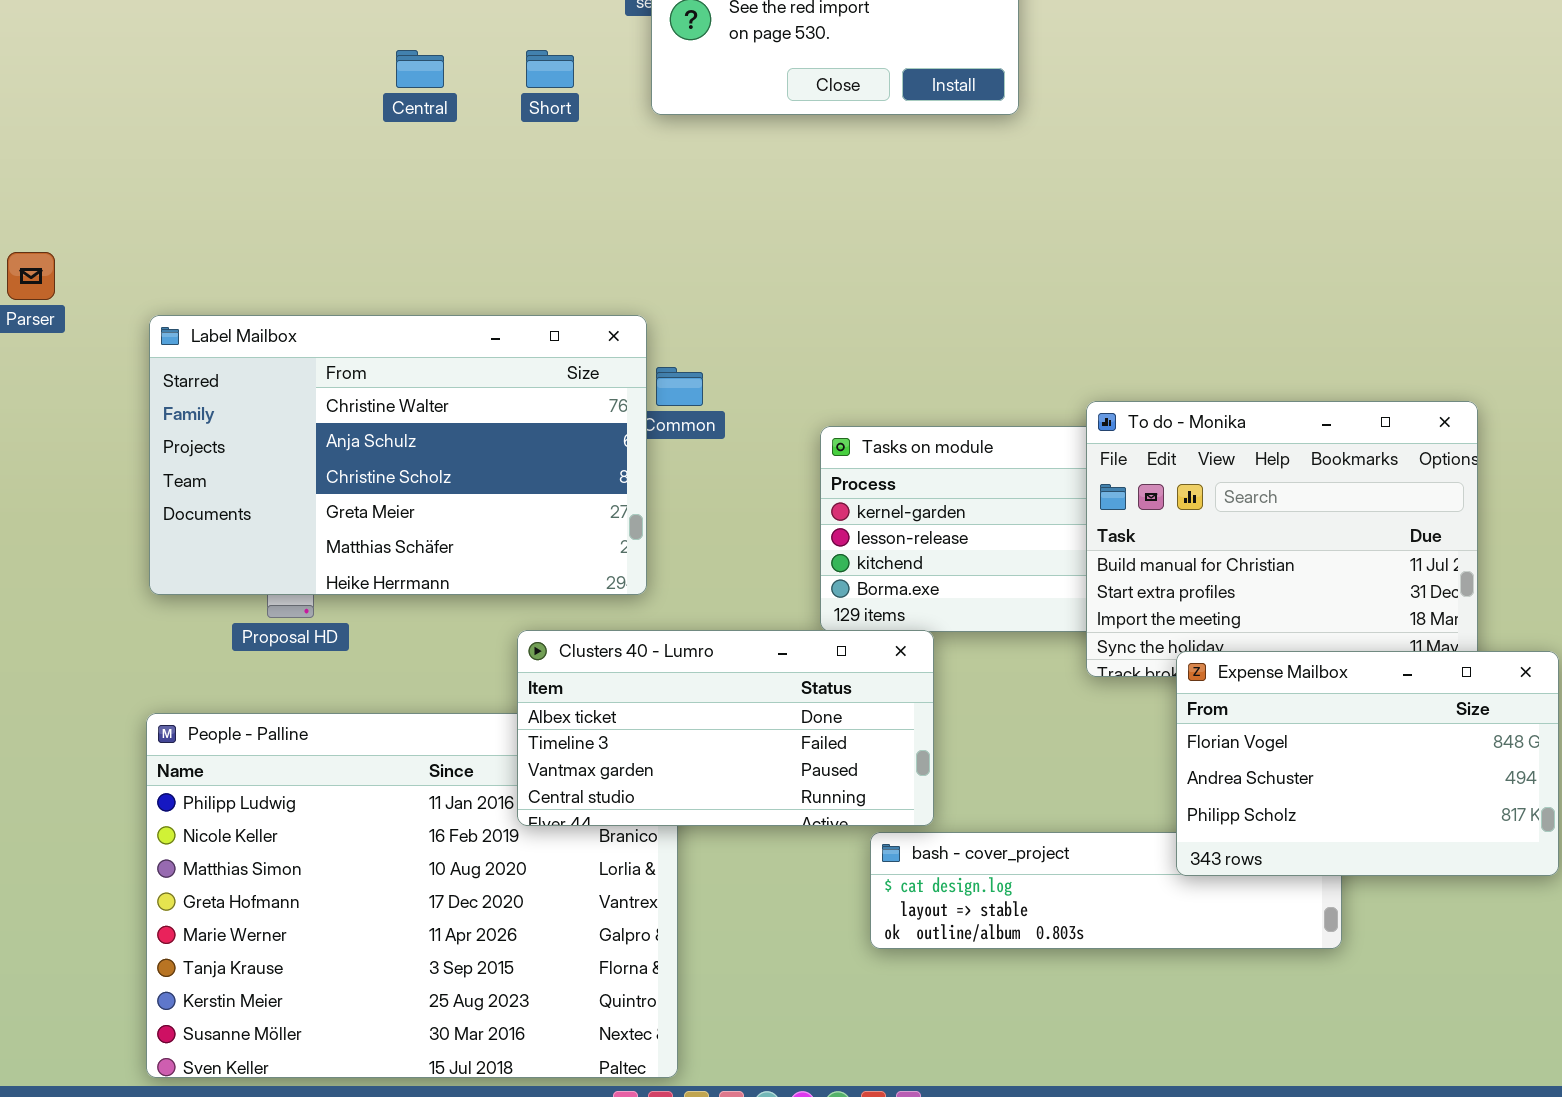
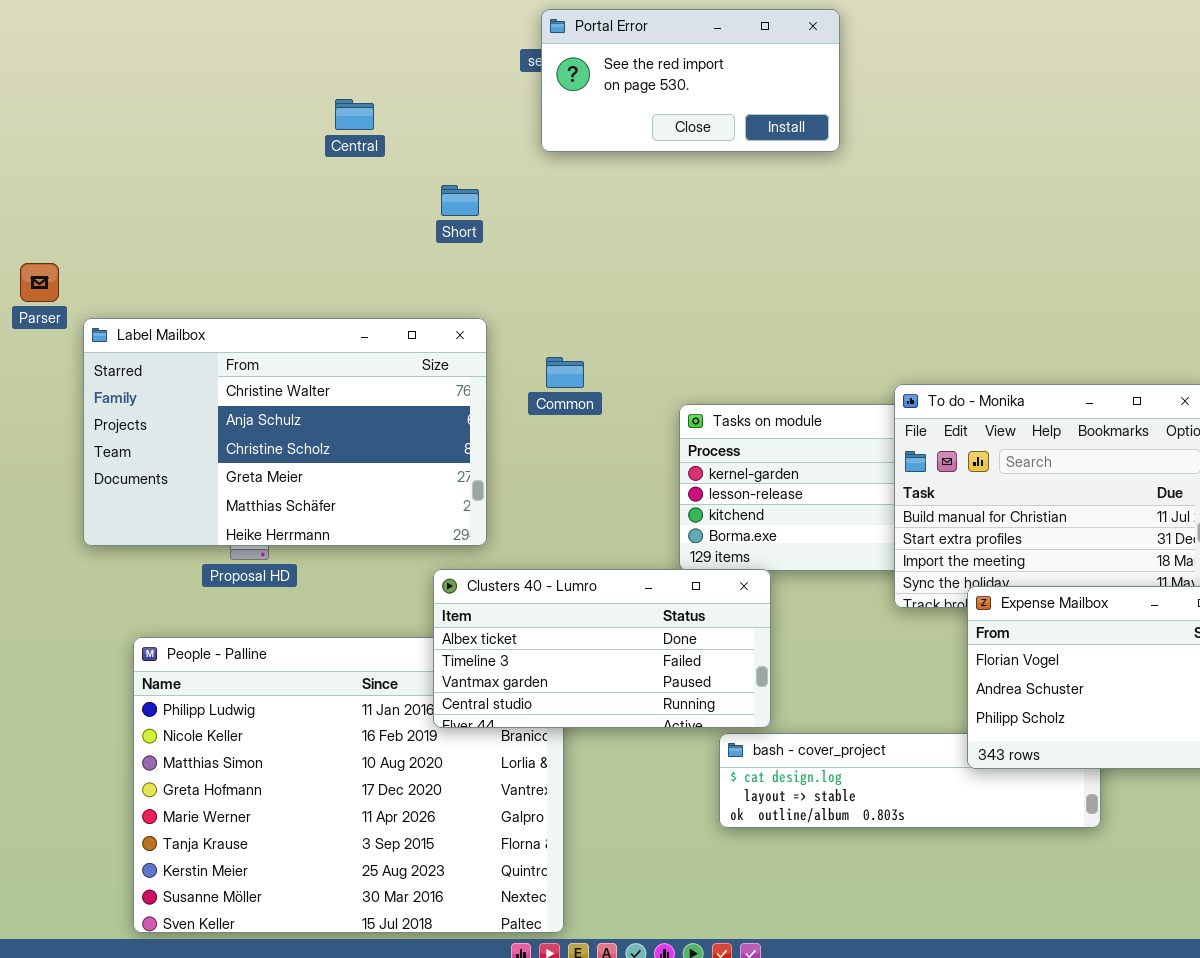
Short: [526,50,574,88] -> [441,185,479,216], moved
Label Mailbox: [149,315,647,595] -> [83,318,487,546], moved

